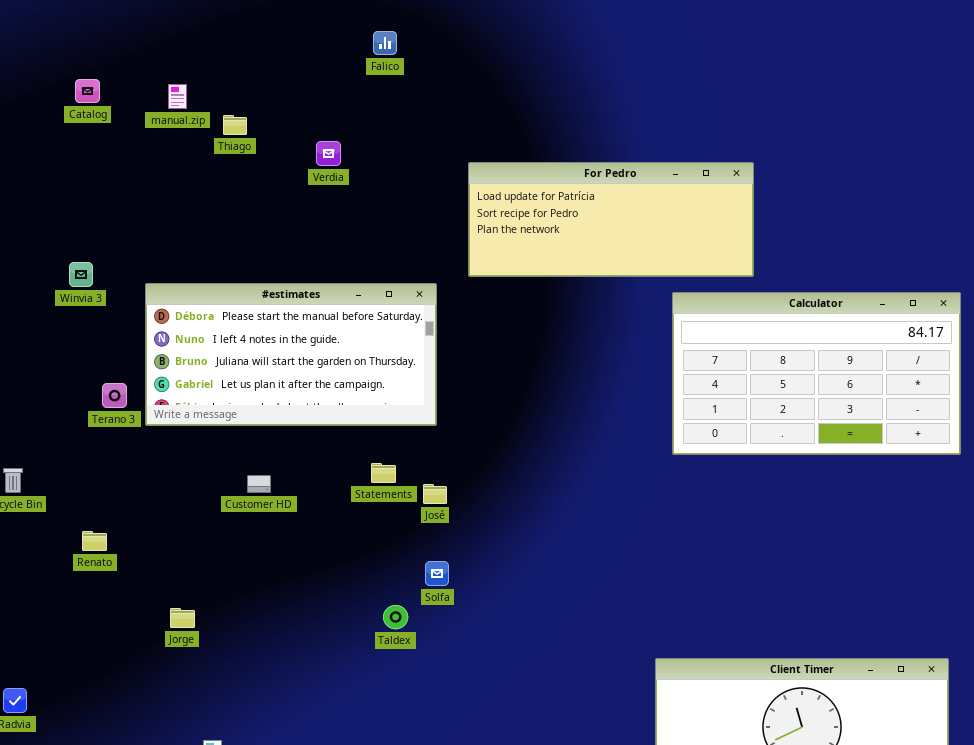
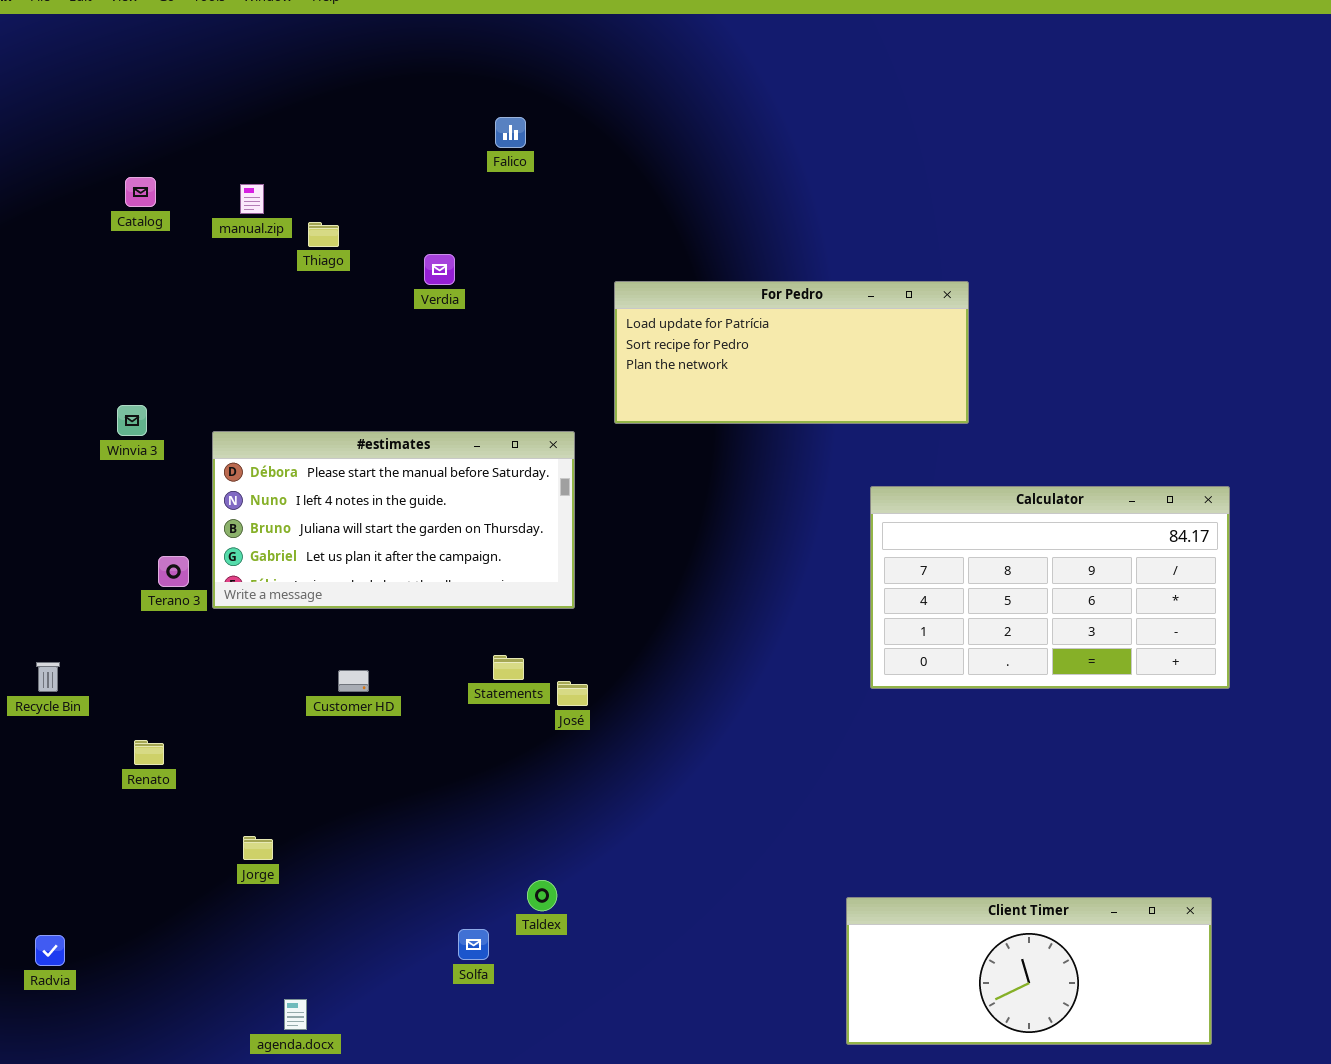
Calculator: [672,292,961,455] -> [870,486,1230,689], moved
Solfa: [425,561,449,586] -> [458,929,489,960], moved
Taldex: [383,605,408,629] -> [527,880,557,911], moved

